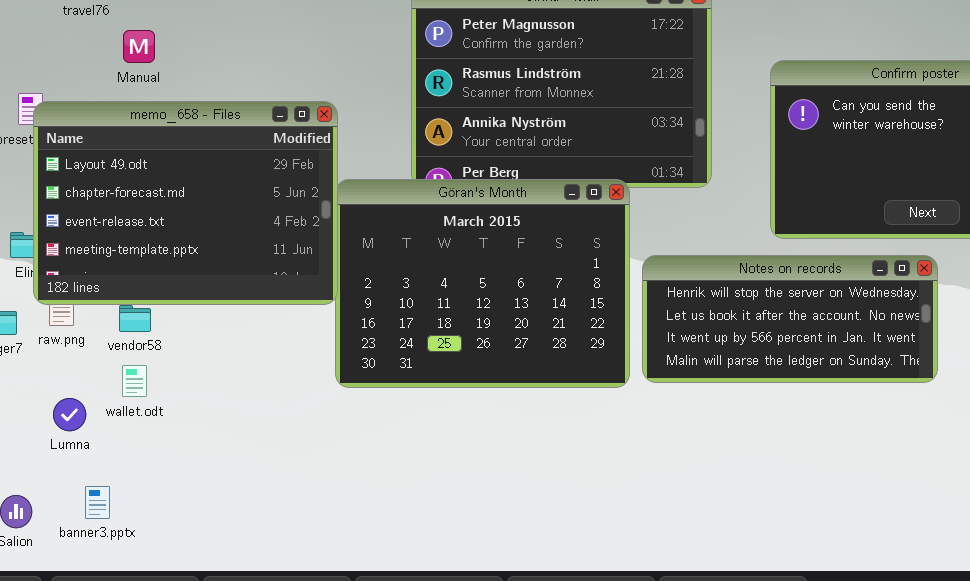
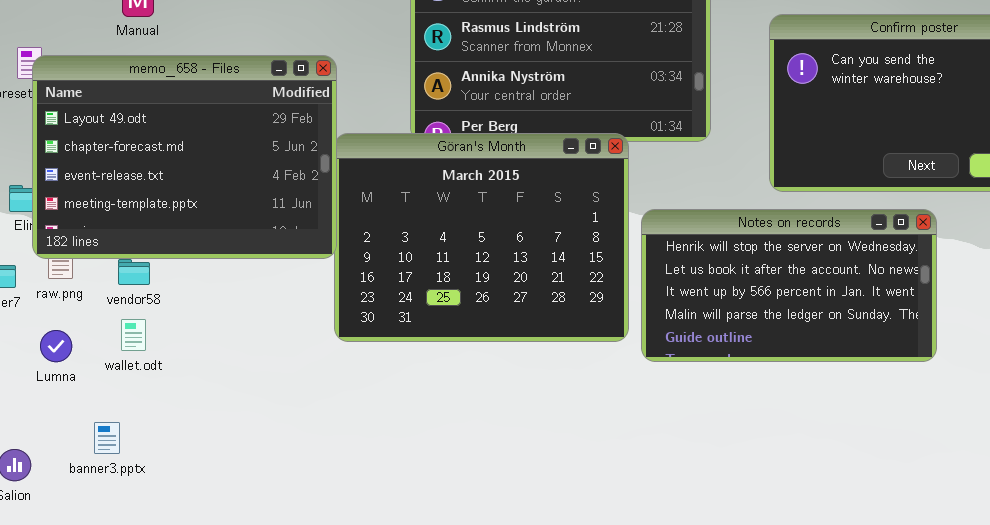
Notes on records: [642,255,938,383] -> [641,209,937,362], resized
Lumna: [53,398,86,431] -> [40,330,72,362], moved
banner3.pptx: [85,486,110,519] -> [94,422,120,454], moved

